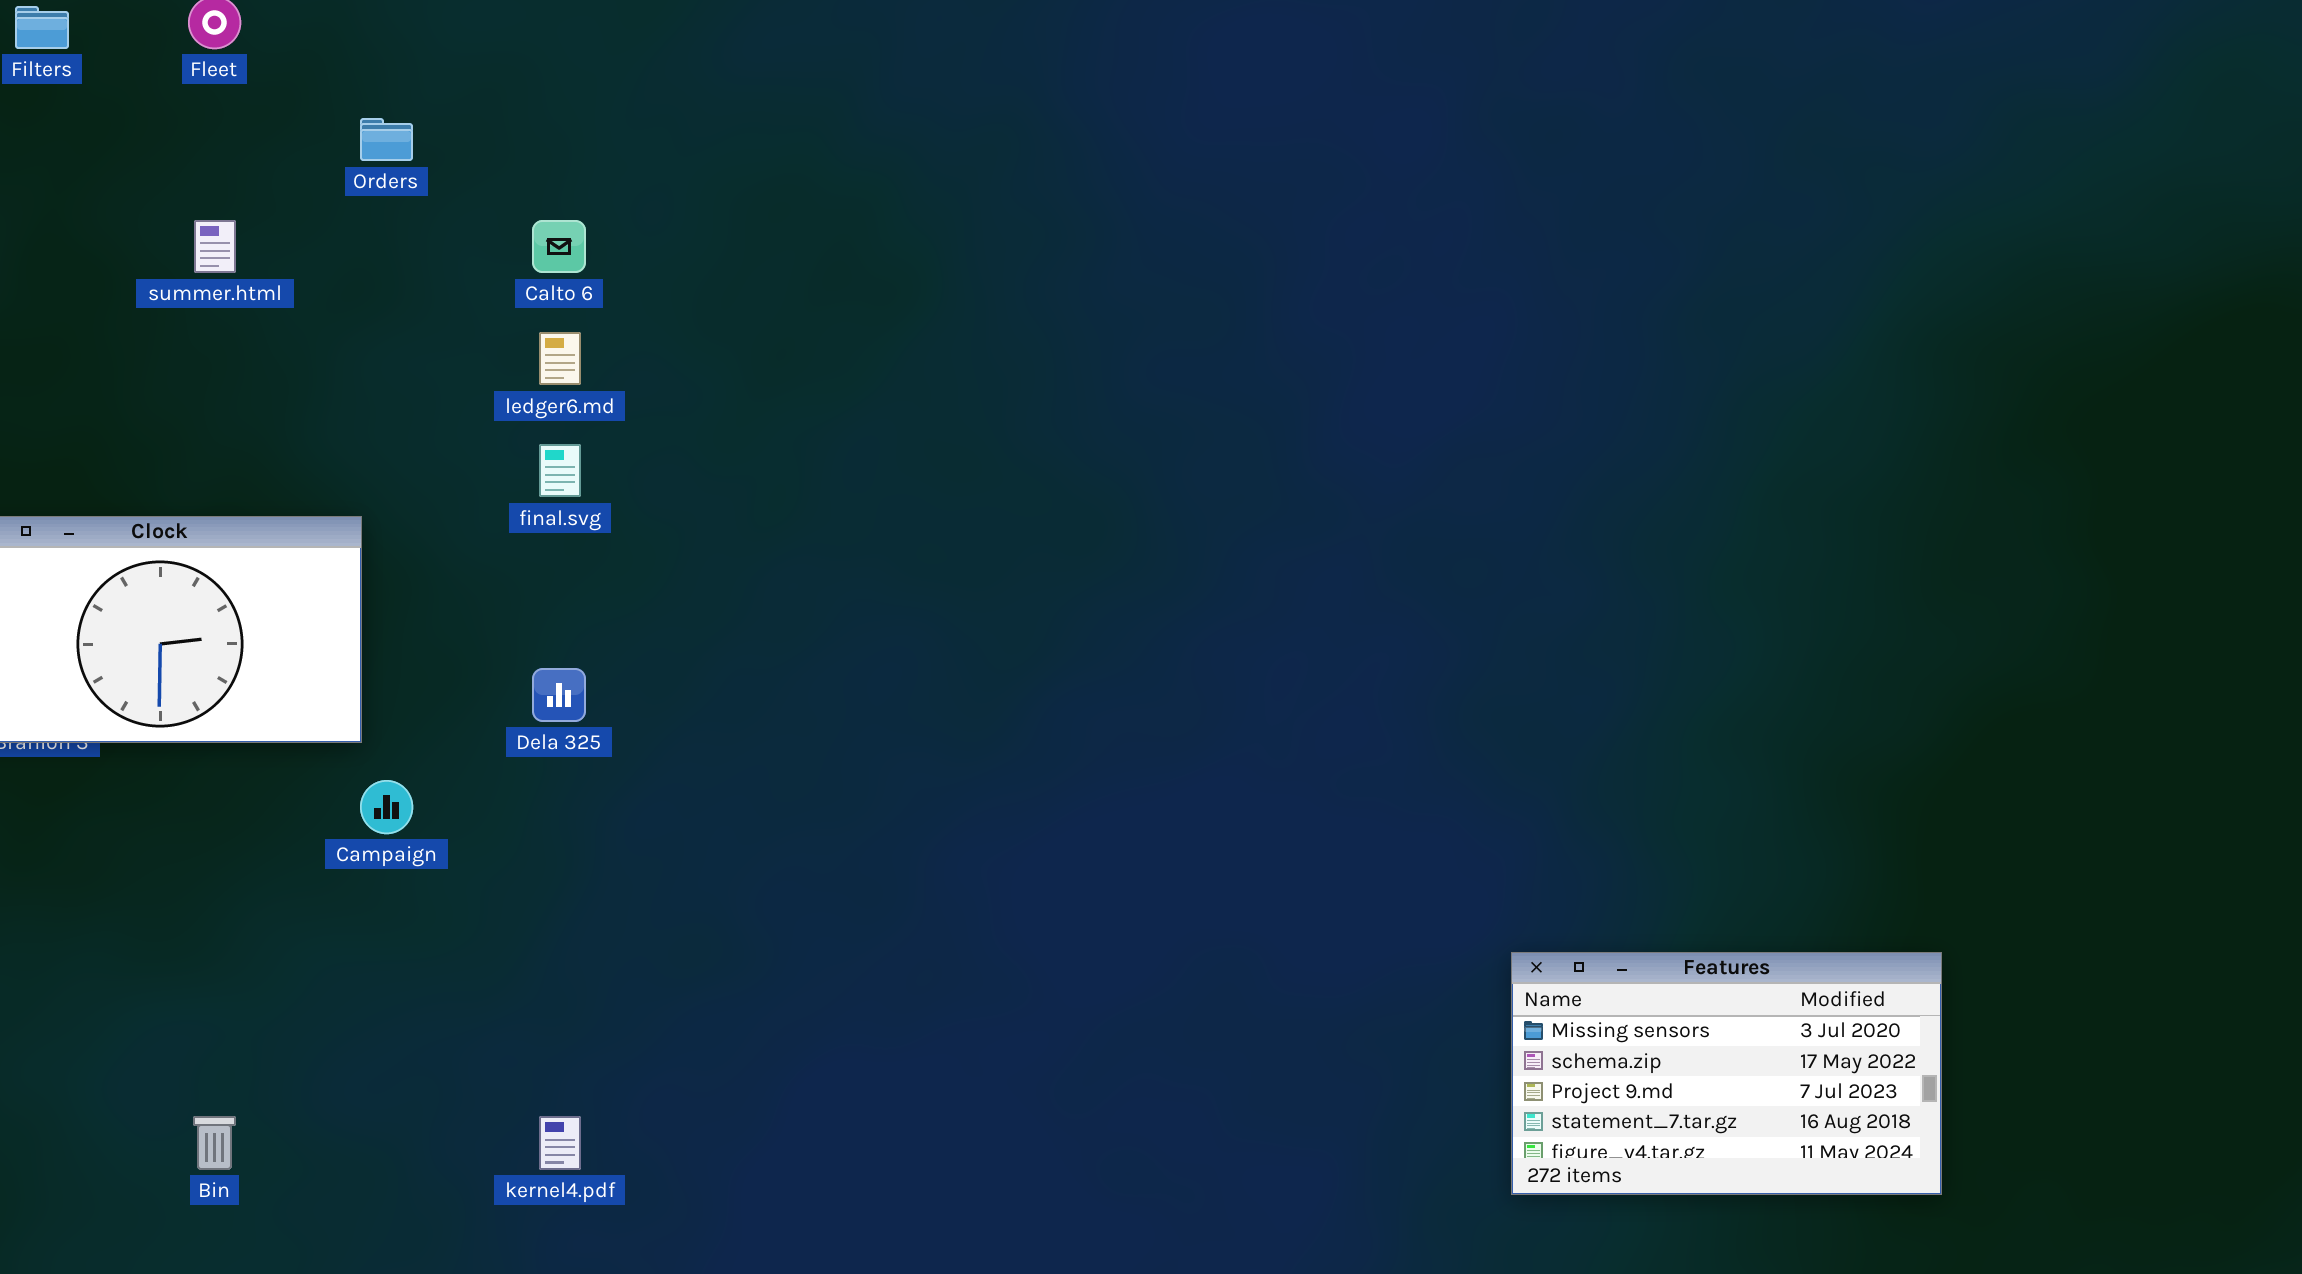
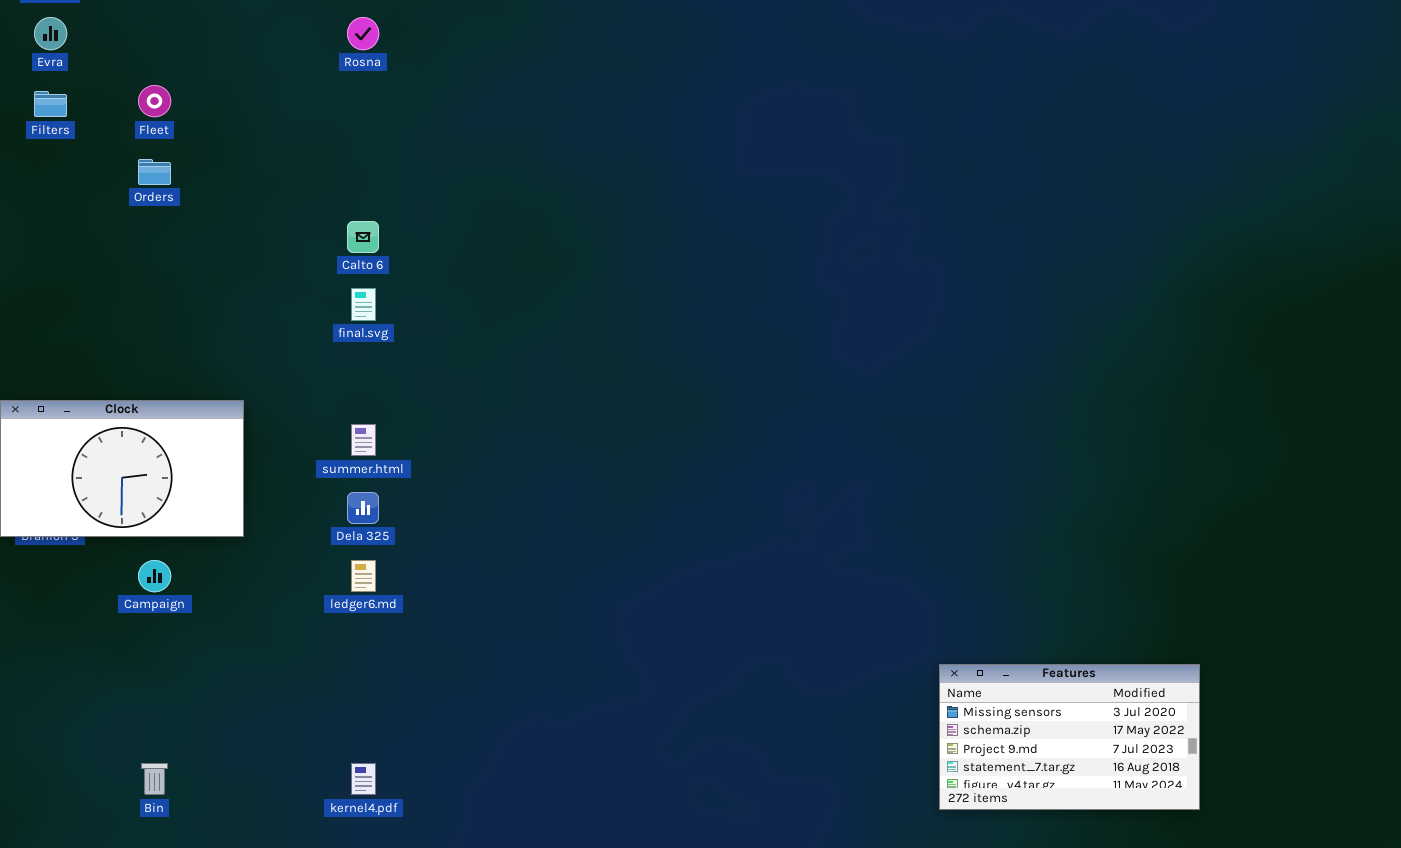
Orders: [360,118,413,161] -> [138,159,171,185], moved
summer.html: [194,220,236,273] -> [351,424,376,456], moved
ledger6.md: [539,332,581,385] -> [351,560,376,592], moved
final.svg: [539,444,581,497] -> [351,288,376,321], moved
Campaign: [360,780,413,834] -> [138,560,171,592], moved

